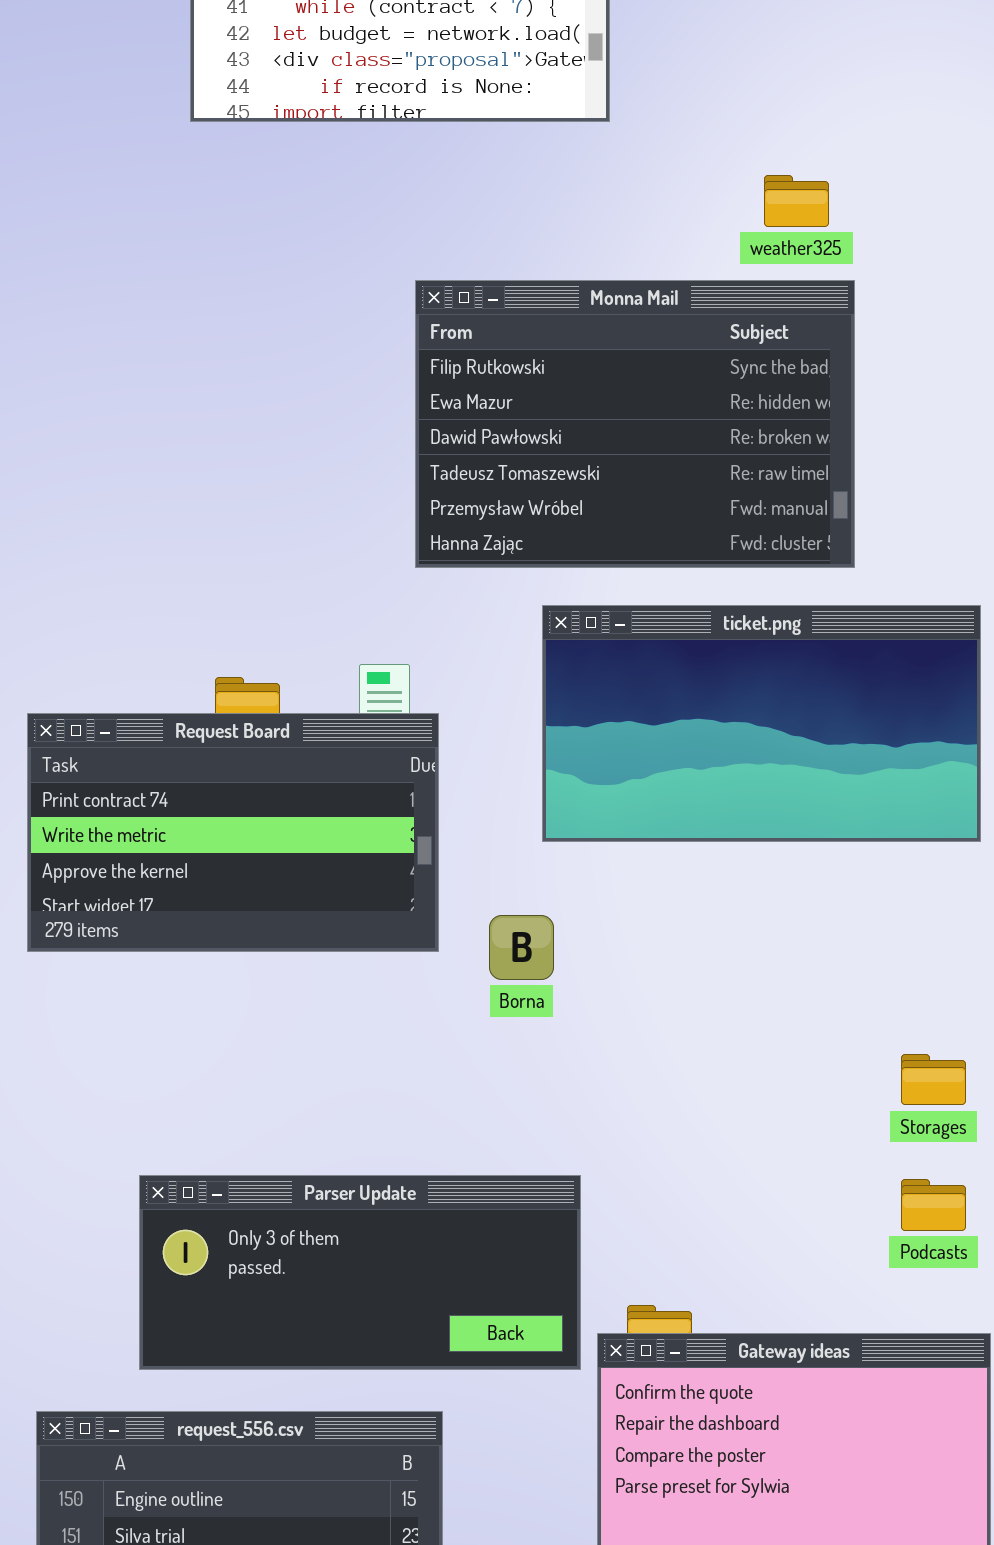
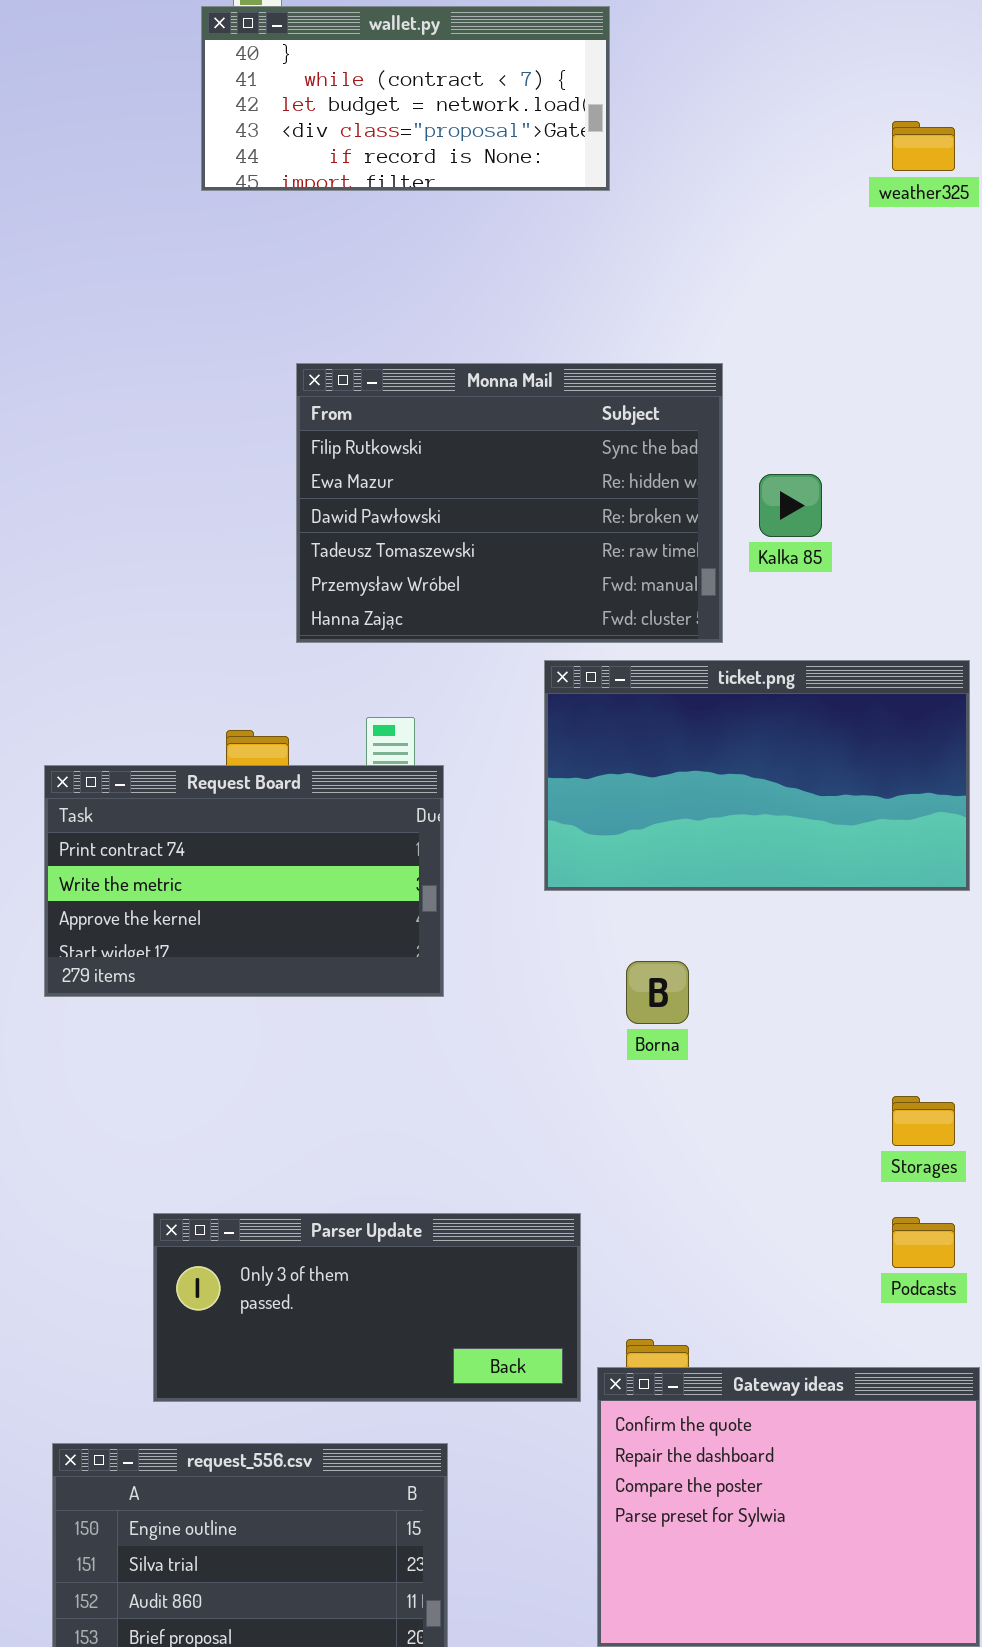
weather325: [764,175,829,227] -> [892,121,955,171], moved
Monna Mail: [415,280,855,568] -> [296,363,723,643], moved
Borna: [489,915,554,980] -> [626,961,689,1024], moved

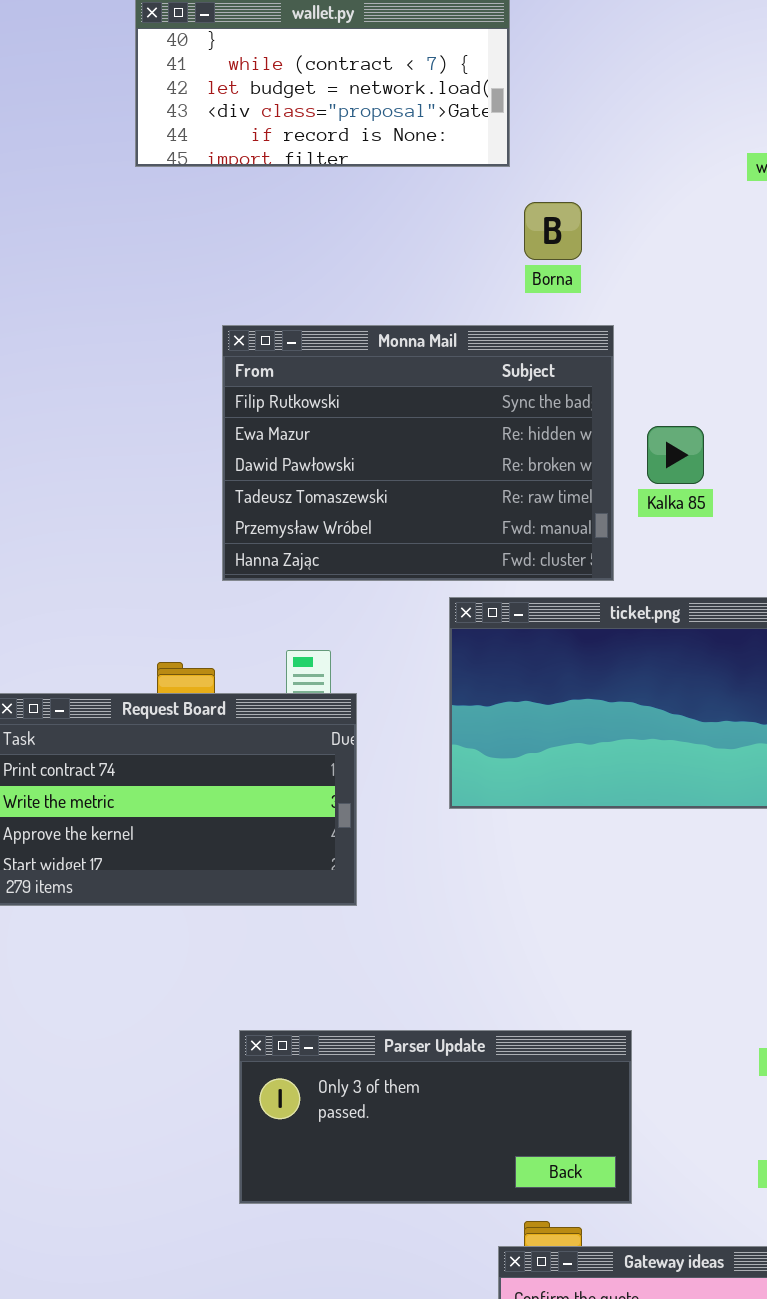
Borna: [626,961,689,1024] -> [524,202,582,260], moved
Parser Update: [153,1213,581,1402] -> [239,1030,632,1204], moved

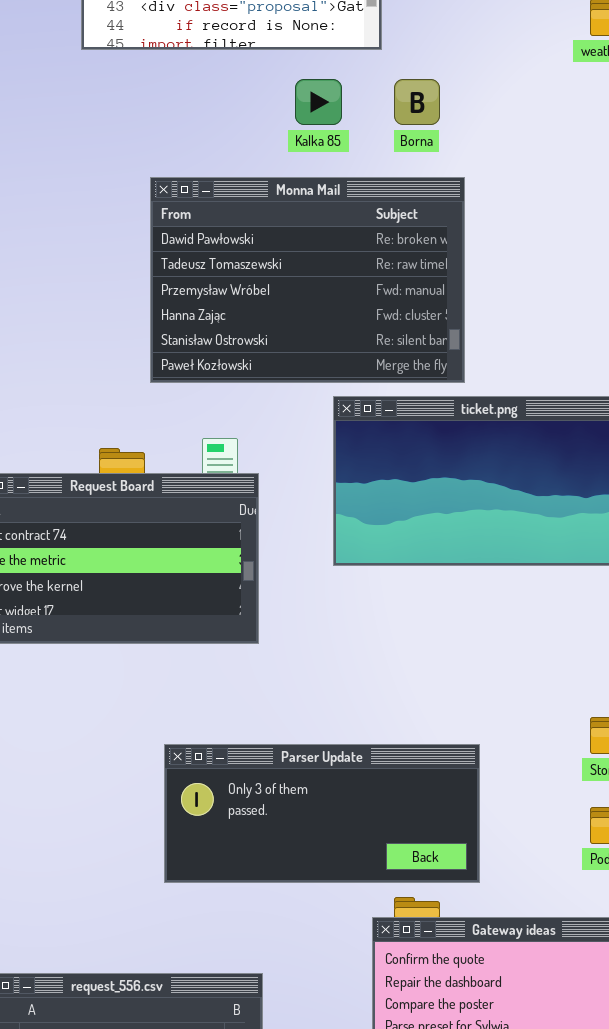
Monna Mail: [222,325,614,581] -> [150,177,465,383], scrolled down 2 rows
Kalka 85: [647,426,704,484] -> [295,79,342,125], moved

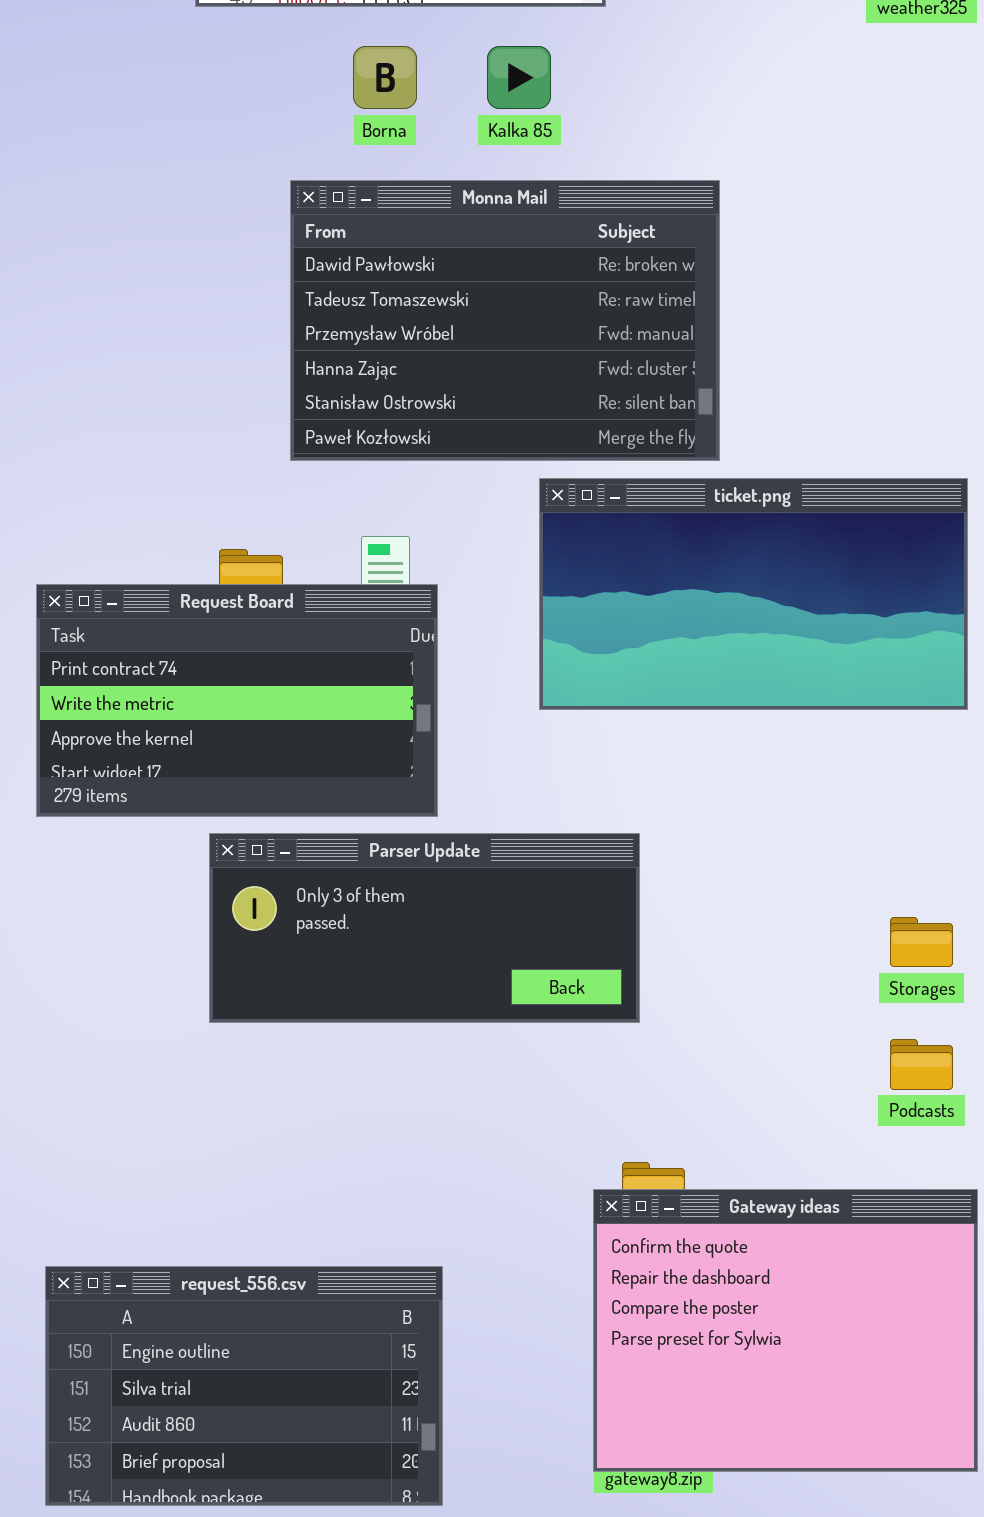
Borna: [394,79,440,125] -> [353,46,417,109], moved
Parser Update: [164,744,480,883] -> [209,833,640,1023], moved

